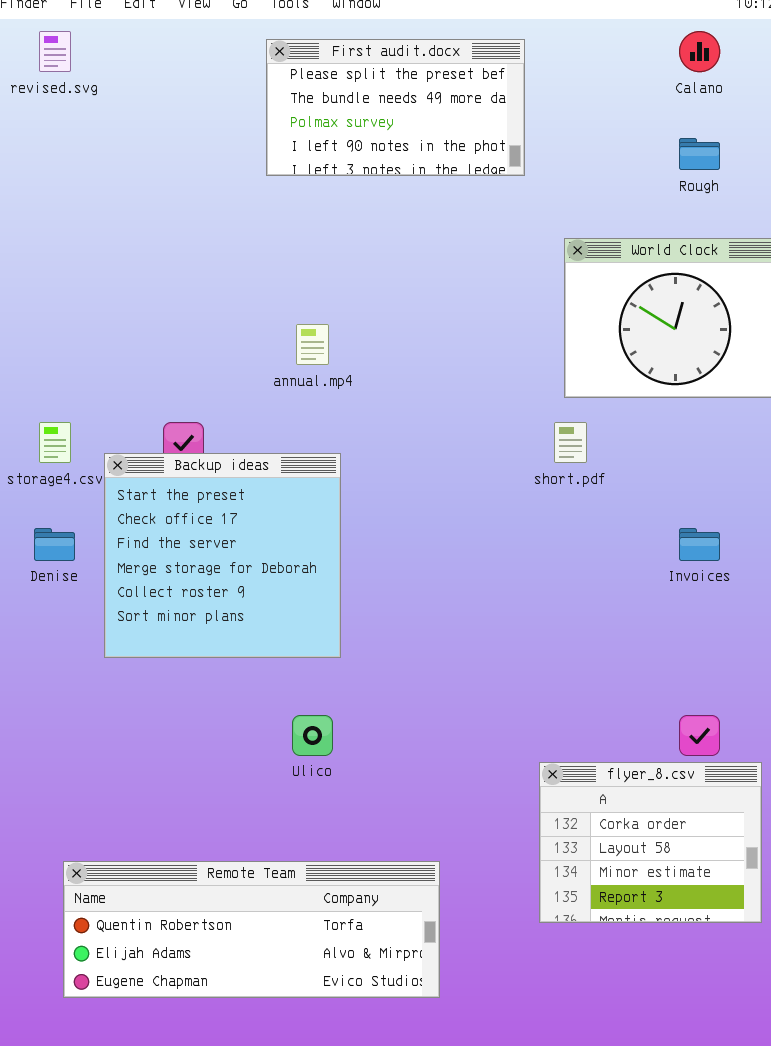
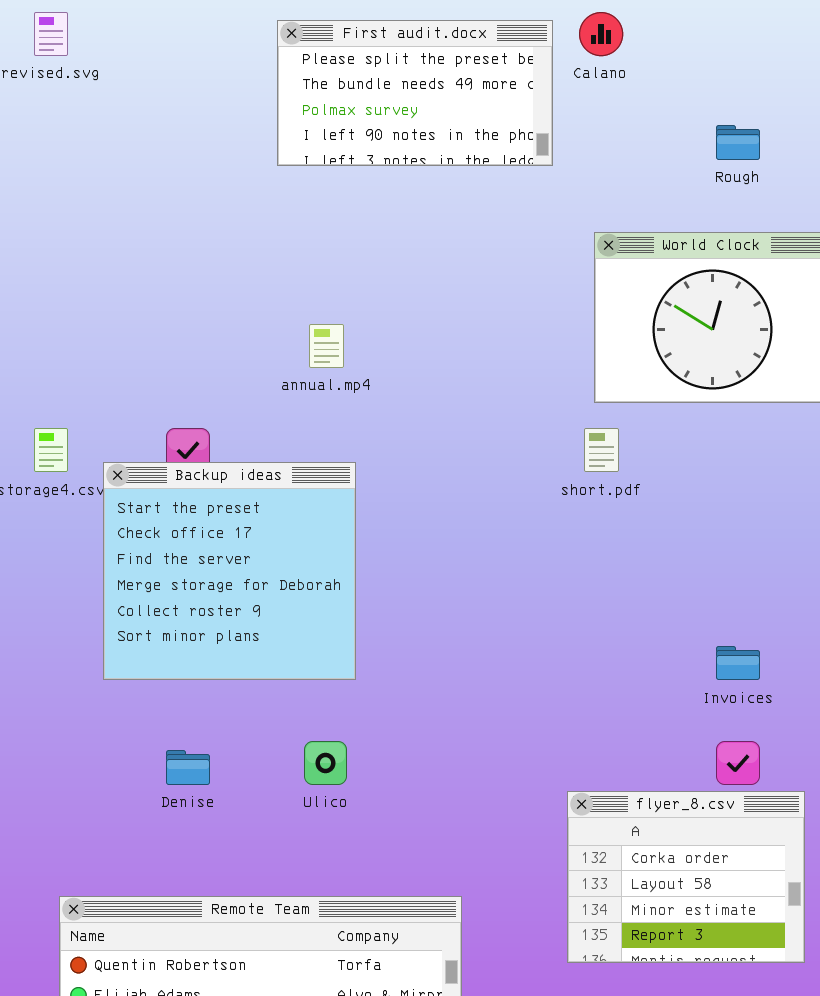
Calano: [679,31,720,72] -> [579,12,623,56], moved
Denise: [34,528,75,561] -> [166,750,210,785], moved
Invoices: [679,528,720,561] -> [716,646,760,680], moved

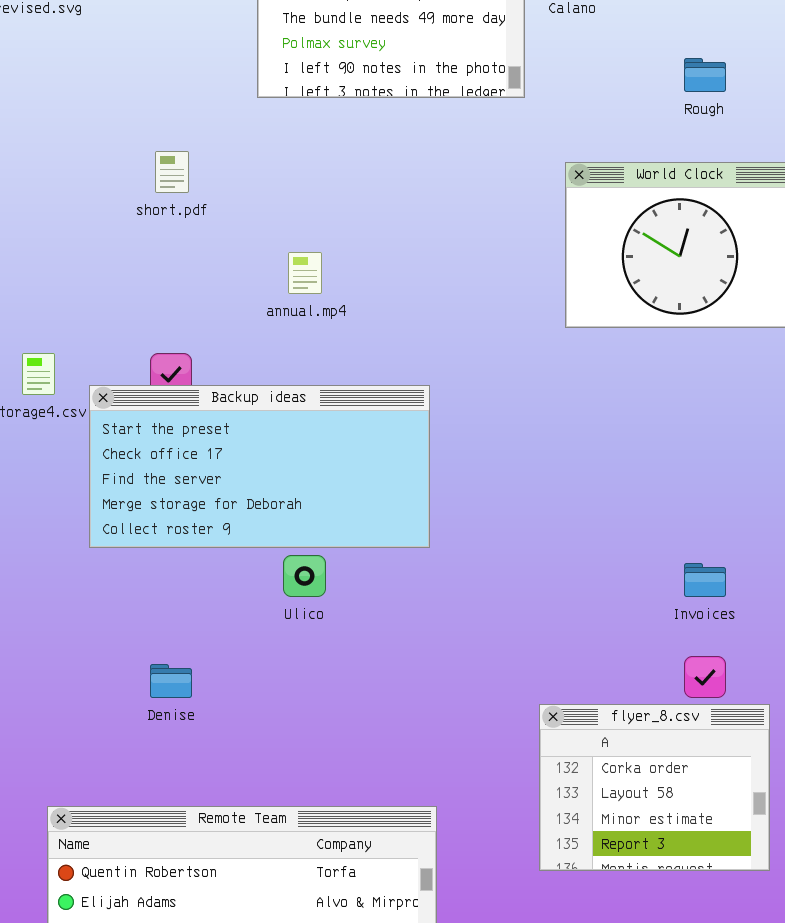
short.pdf: [584,428,619,472] -> [155,151,189,193], moved
Backup ideas: [103,462,356,680] -> [89,385,430,548], resized
Ulico: [304,741,347,785] -> [283,555,326,597], moved

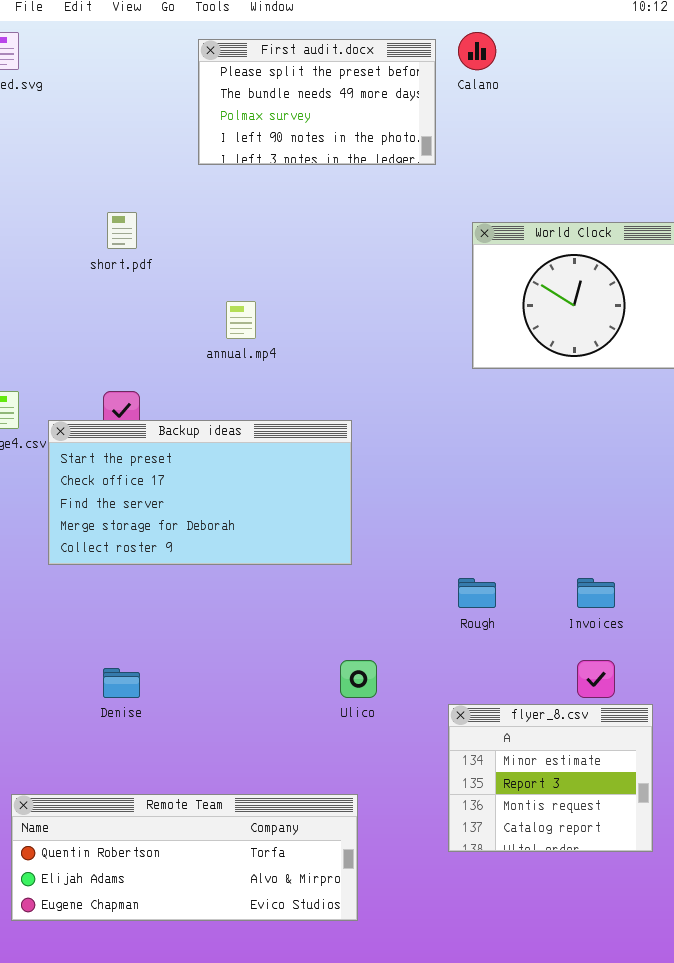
Rough: [684,58,726,92] -> [458,578,496,608], moved
Ulico: [283,555,326,597] -> [340,660,377,698], moved
flyer_8.csv: [539,704,770,871] -> [448,704,653,852], scrolled down 2 rows

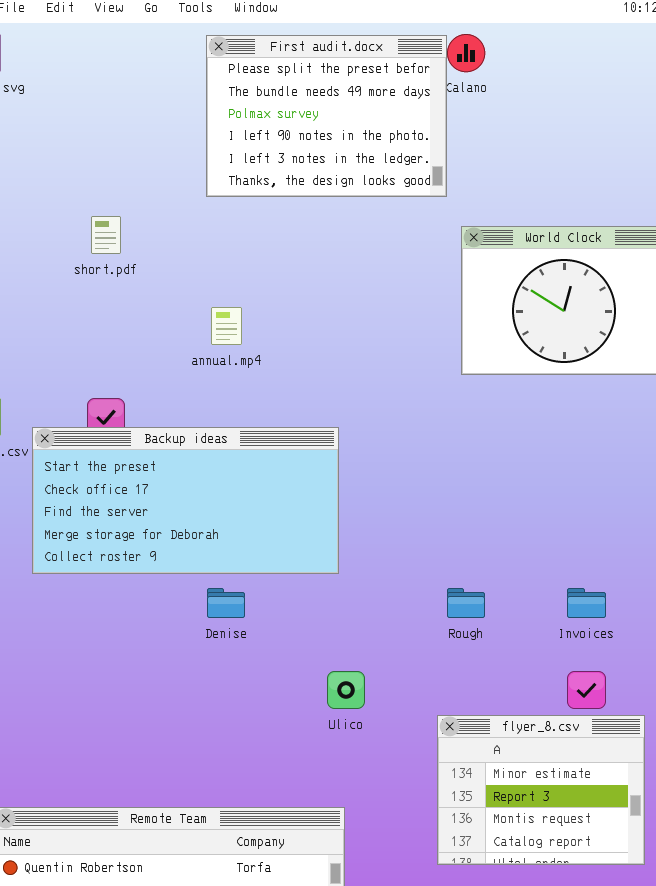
First audit.docx: [198,39,436,165] -> [206,35,447,197], moved, resized
Denise: [103,668,140,698] -> [207,588,245,618], moved

